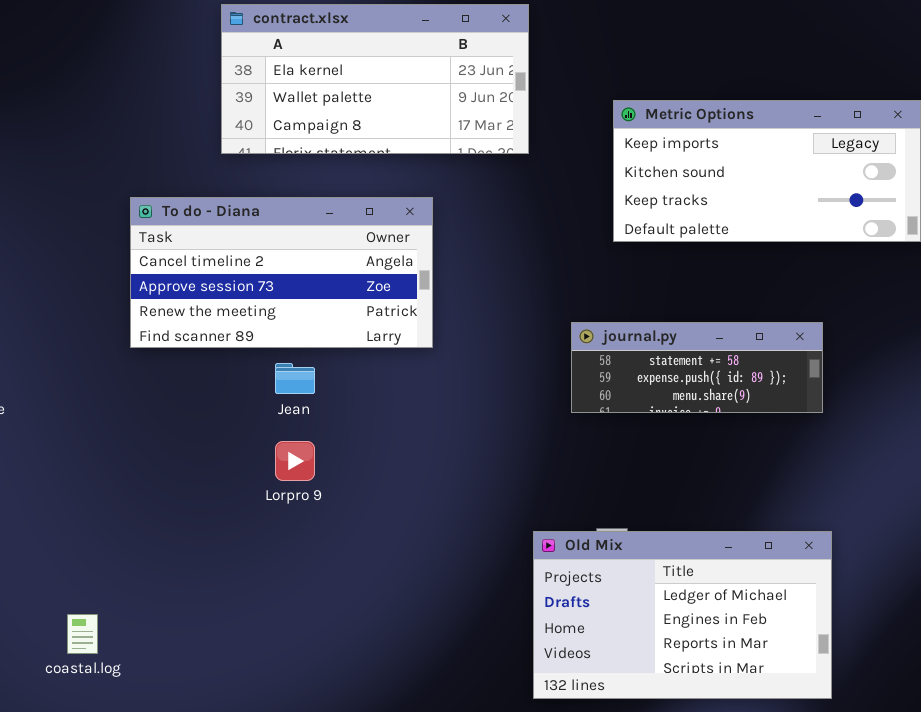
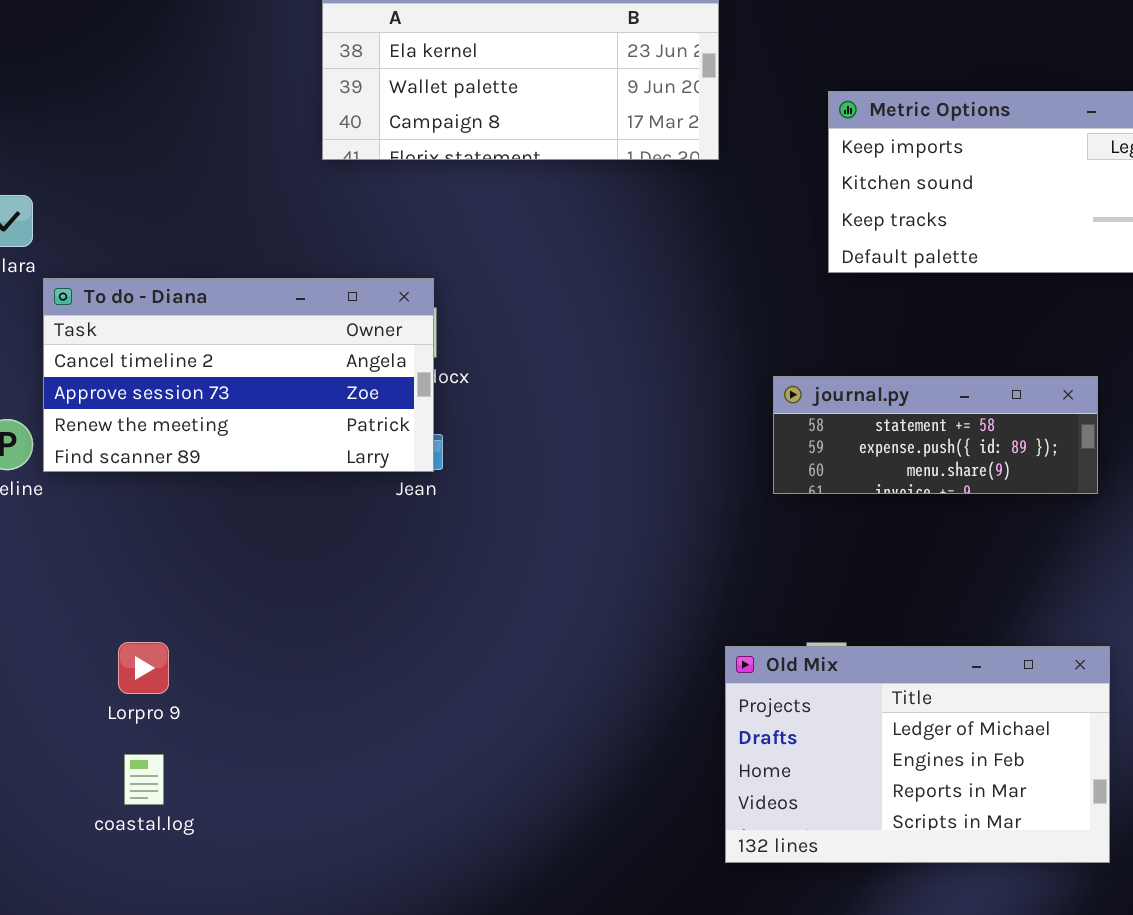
To do - Diana: [130,197,433,348] -> [43,278,434,472], moved
Lorpro 9: [275,441,315,481] -> [118,642,169,694], moved

